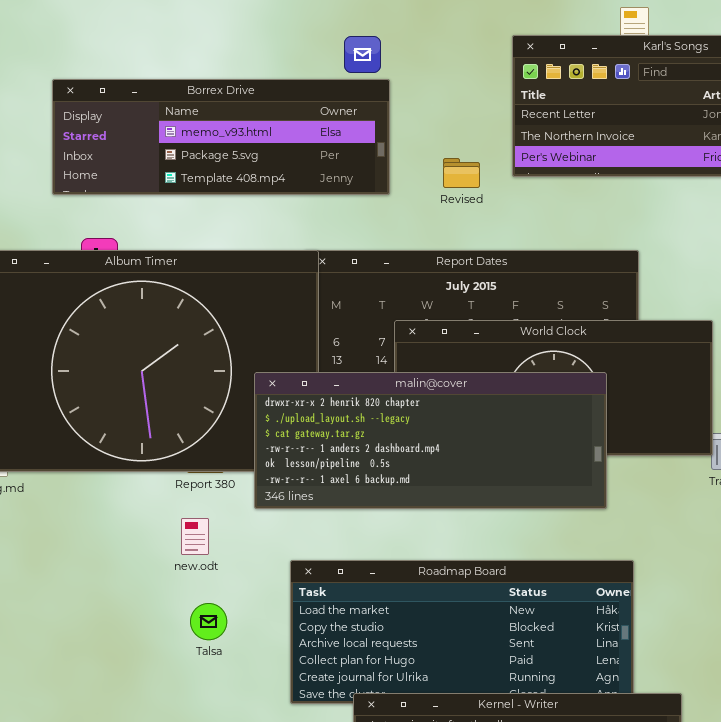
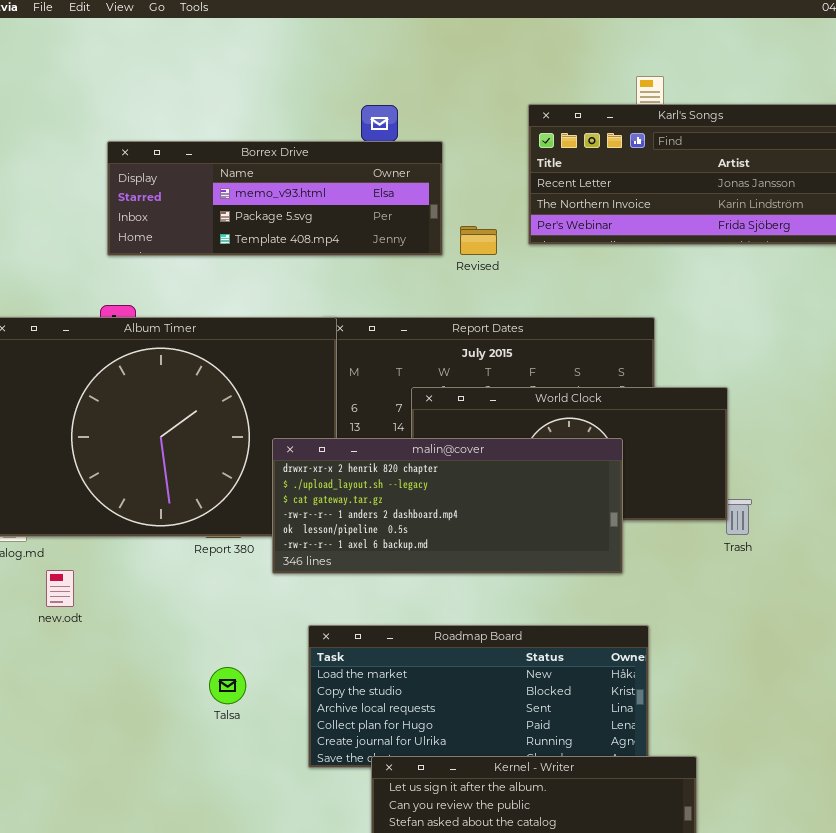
Borrex Drive: [52,79,390,195] -> [107,141,443,256], moved
new.odt: [181,518,209,555] -> [46,570,74,607], moved

